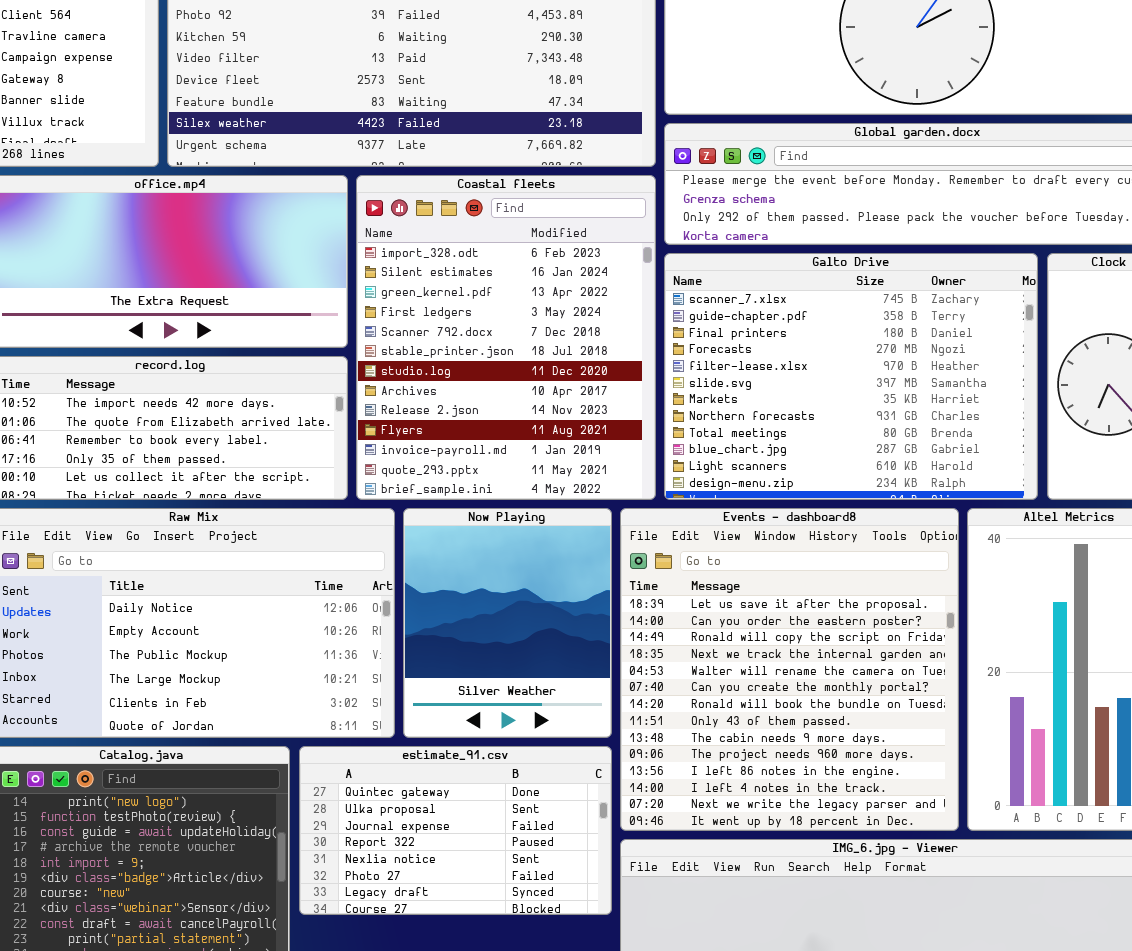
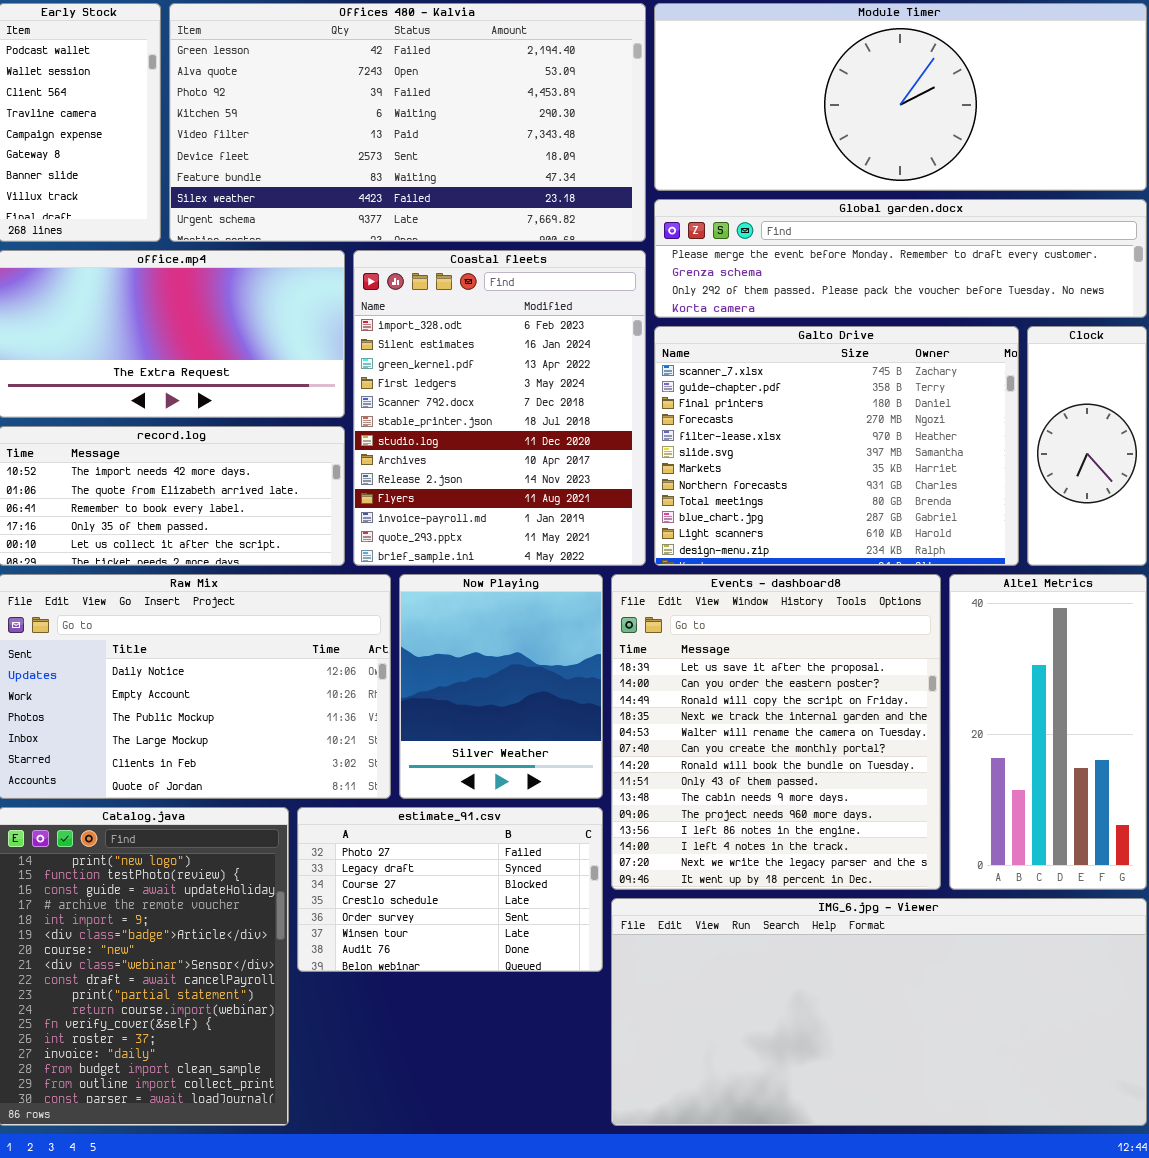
estimate_91.csv: [299,746,612,915] -> [297,807,603,972], scrolled down 5 rows

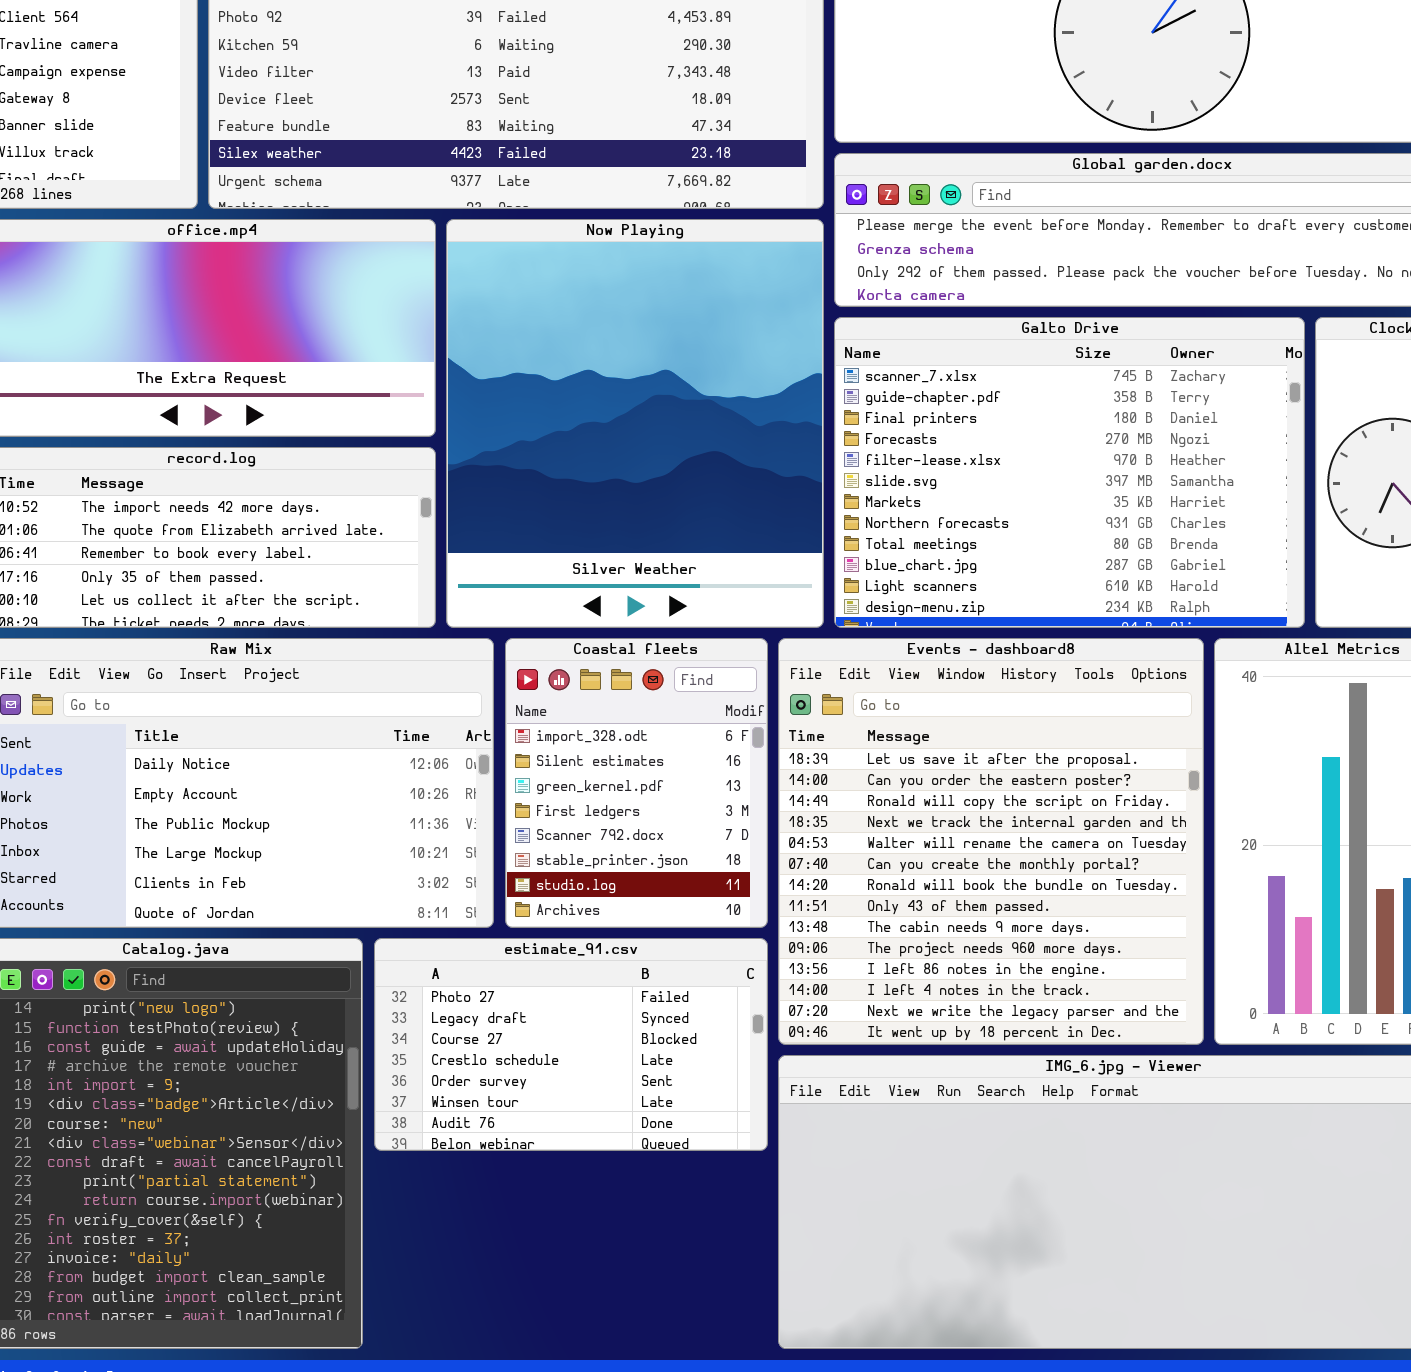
Coastal fleets: [353,250,646,566] -> [505,638,768,928], moved, resized
Now Playing: [399,574,603,799] -> [446,219,824,628], moved, resized

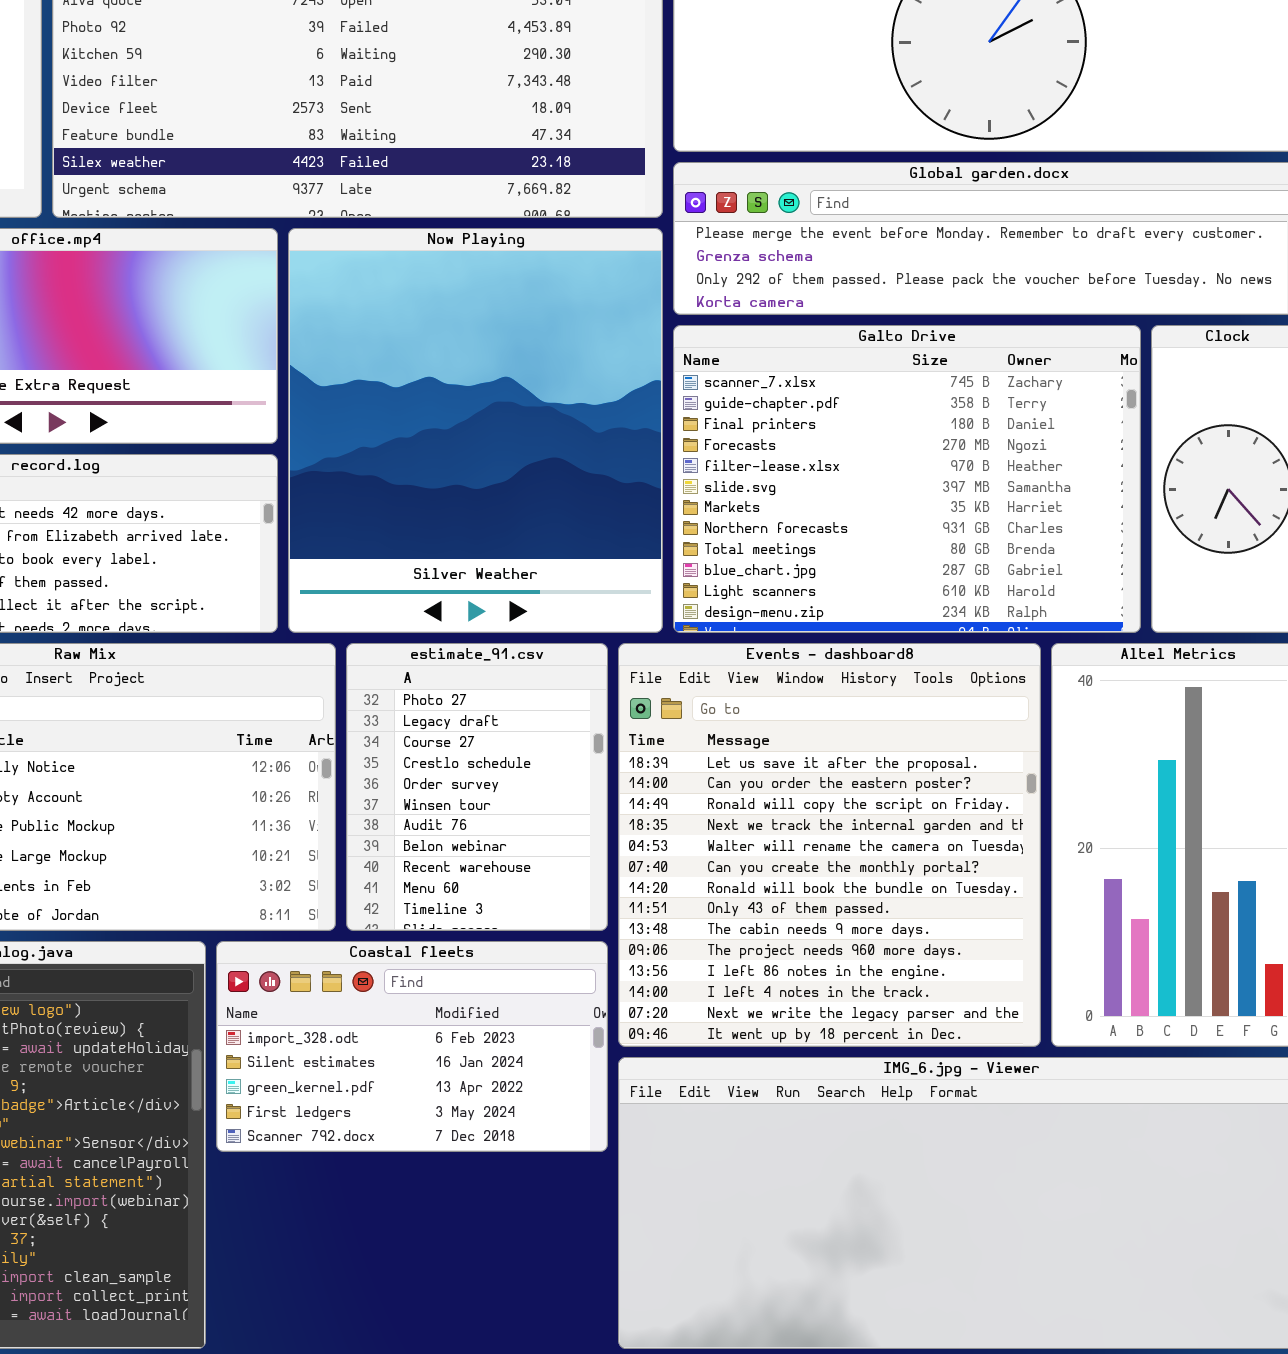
Coastal fleets: [505,638,768,928] -> [216,941,608,1152], moved, resized
estimate_91.csv: [374,938,768,1151] -> [346,643,608,931], moved, resized

